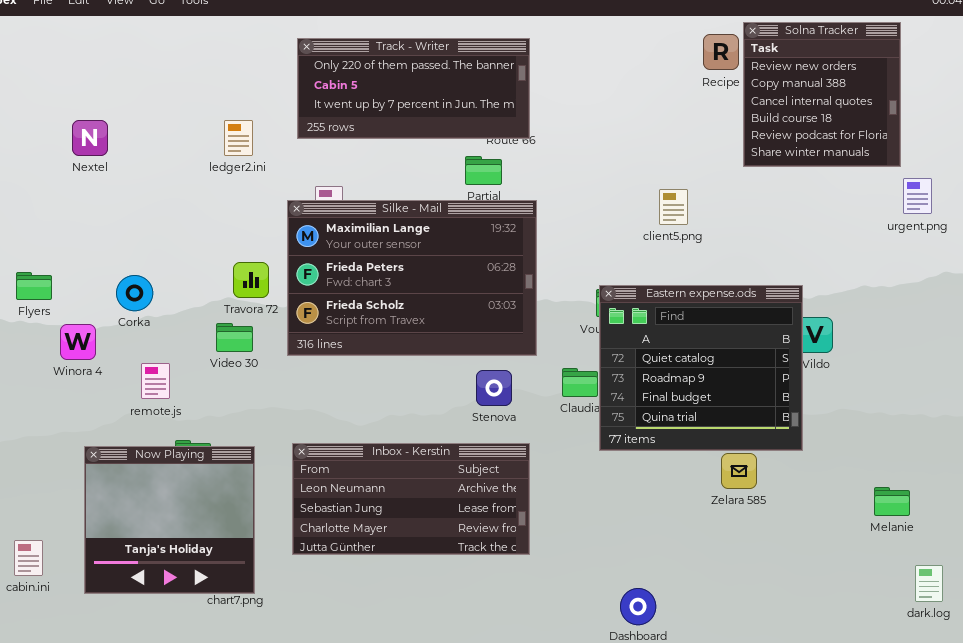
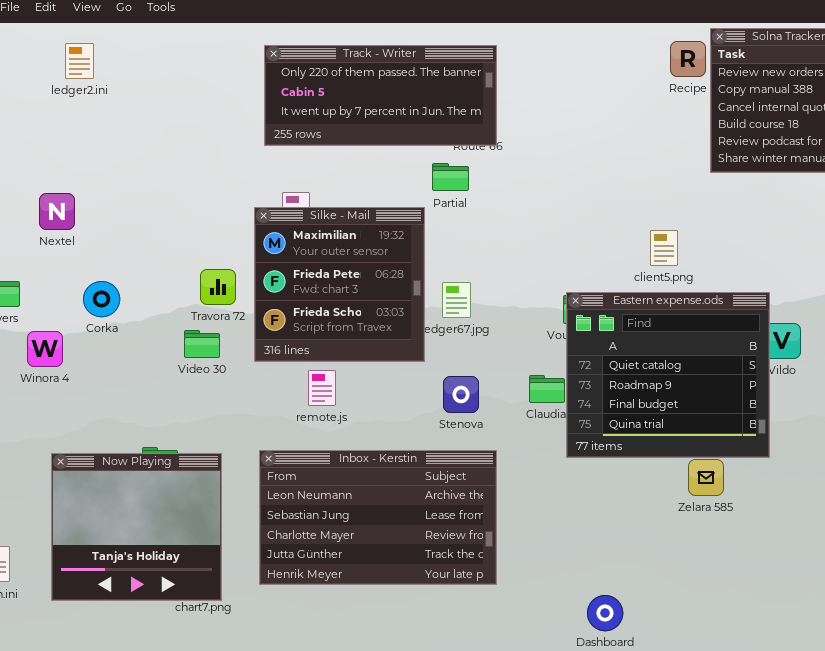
Nextel: [72,120,108,156] -> [39,193,75,230], moved
ledger2.ini: [224,120,253,156] -> [65,43,94,79], moved
client5.png: [659,189,688,225] -> [650,230,678,266], moved
Silke - Mail: [287,200,537,356] -> [254,207,425,362], resized
remote.js: [141,363,170,399] -> [308,370,336,406], moved
Inbox - Kerstin: [292,443,530,555] -> [259,450,497,585], resized

